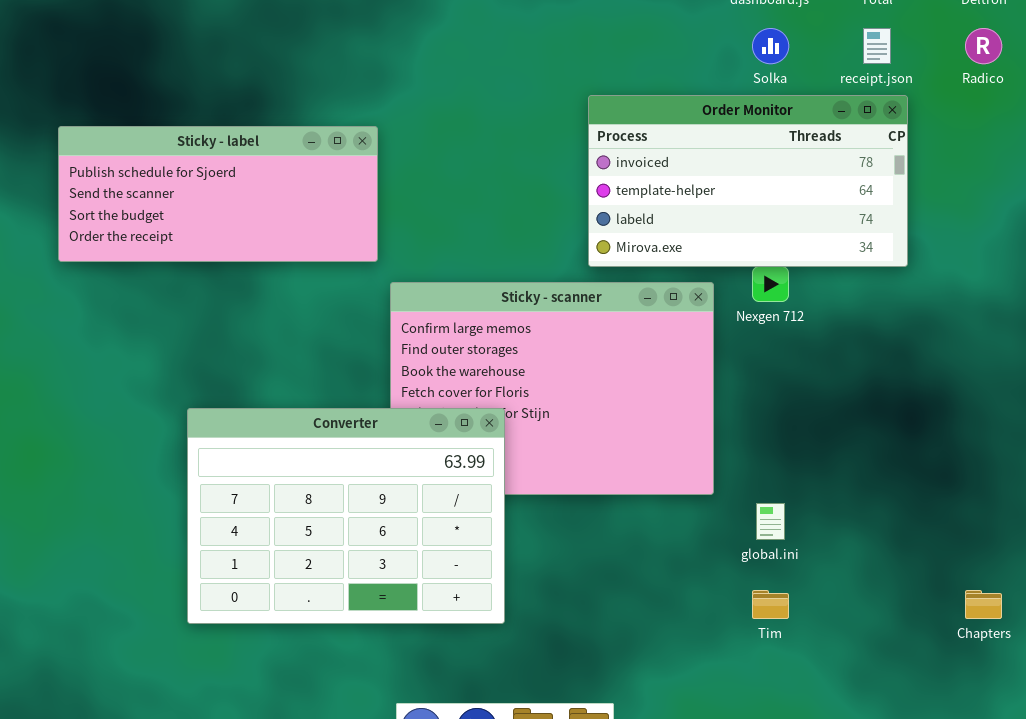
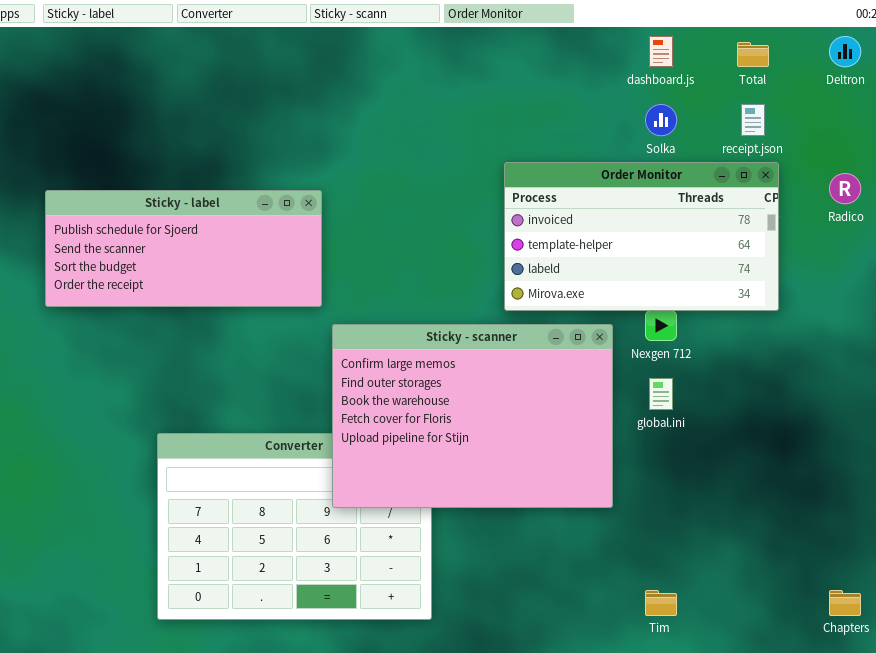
Radico: [965,28,1002,64] -> [829,173,861,204], moved
Sticky - scanner: [390,282,714,495] -> [332,324,613,508], raised
global.ini: [756,503,785,540] -> [649,378,673,410], moved

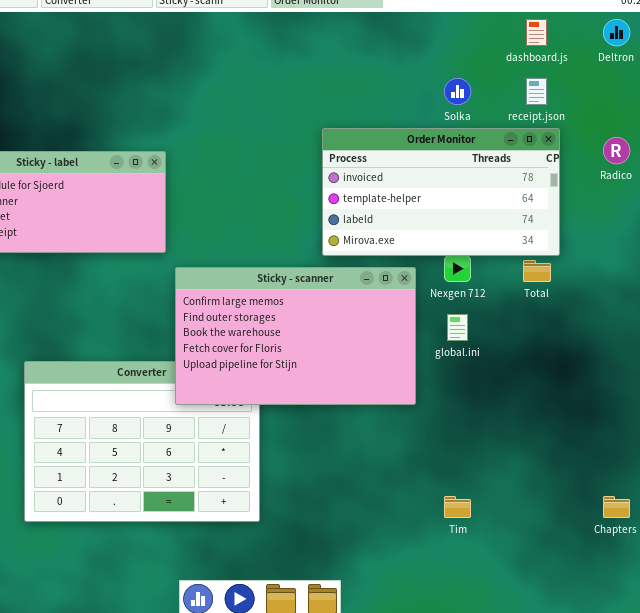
dashboard.js: [649,36,673,67] -> [526,19,547,46], moved
Total: [737,42,769,67] -> [523,260,551,282], moved
Sticky - scanner: [332,324,613,508] -> [175,267,416,405], resized

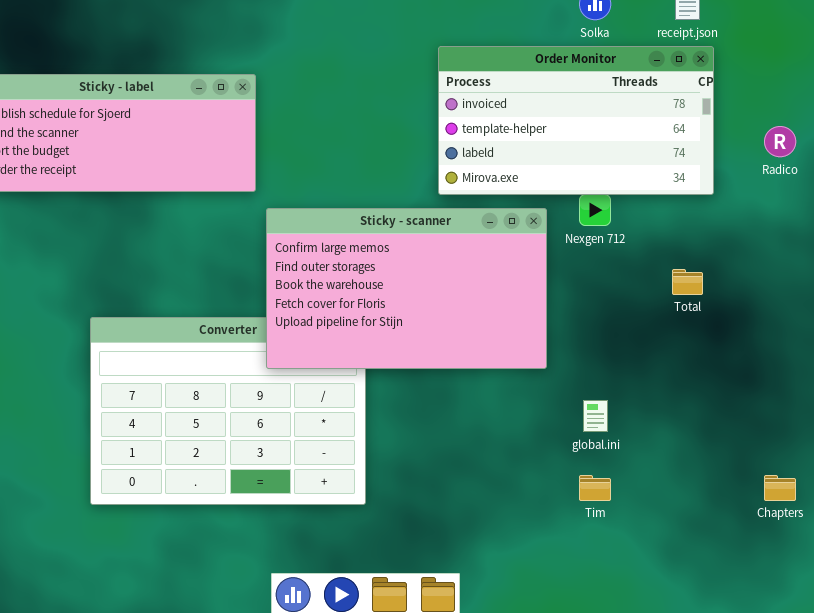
Radico: [603,137,630,164] -> [764,126,796,157], moved
Total: [523,260,551,282] -> [672,269,703,295], moved
global.ini: [447,314,468,341] -> [583,400,608,432], moved

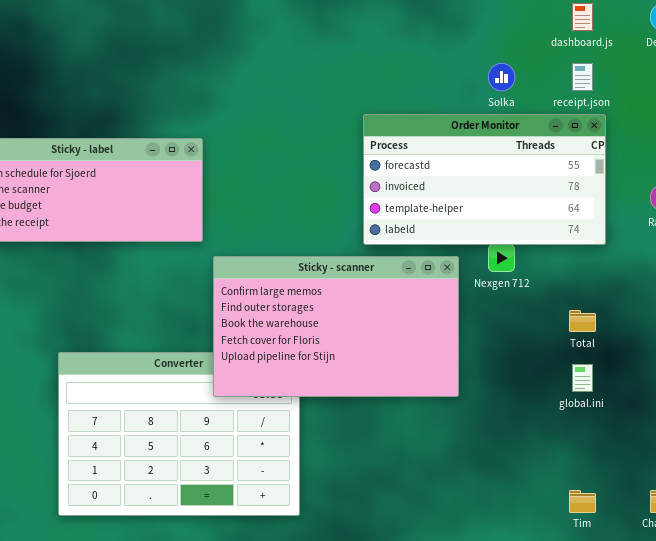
Order Monitor: [438,46,714,195] -> [363,114,606,245], scrolled up 1 row
global.ini: [583,400,608,432] -> [572,364,593,392], moved
Tim: [579,475,611,501] -> [569,490,596,513], moved

